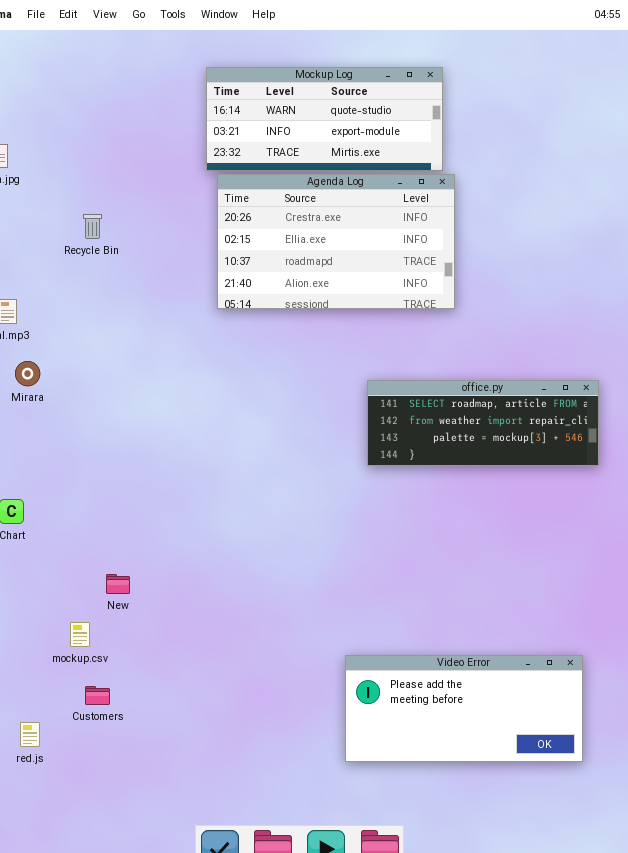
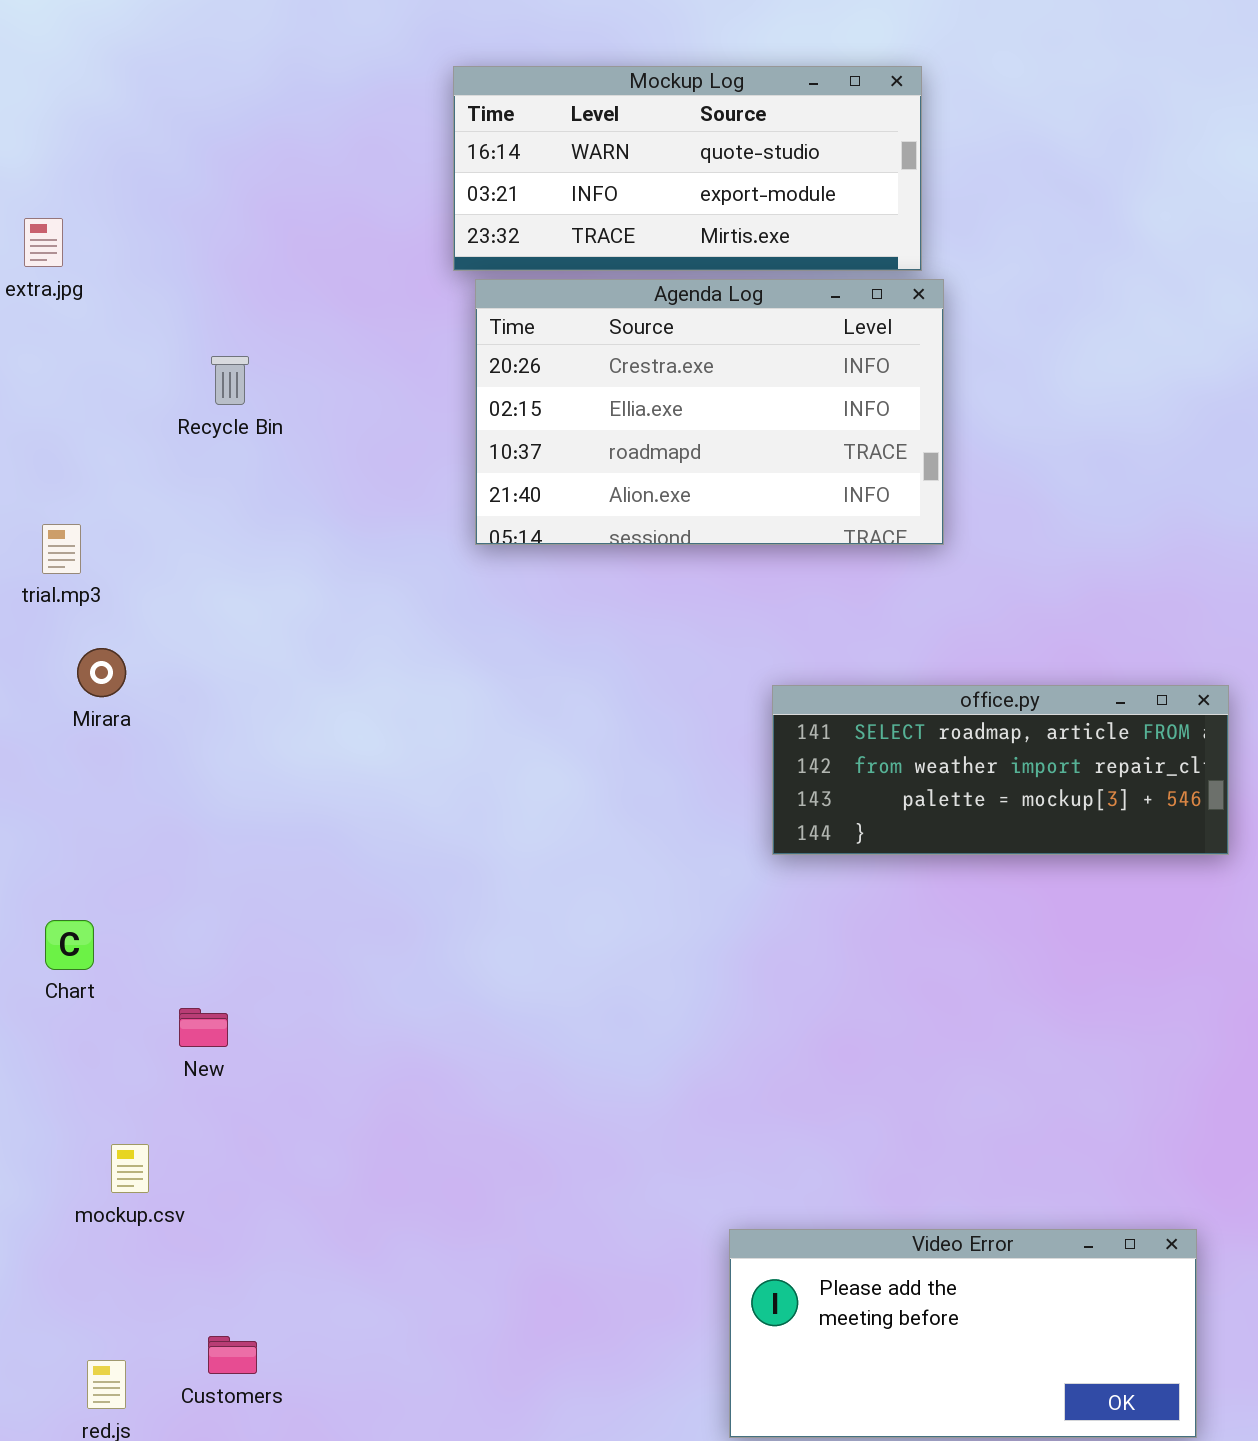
New: [106,574,130,594] -> [179,1008,228,1047], moved
mockup.csv: [70,622,90,647] -> [111,1144,149,1193], moved
Customers: [85,686,110,705] -> [208,1336,257,1374], moved

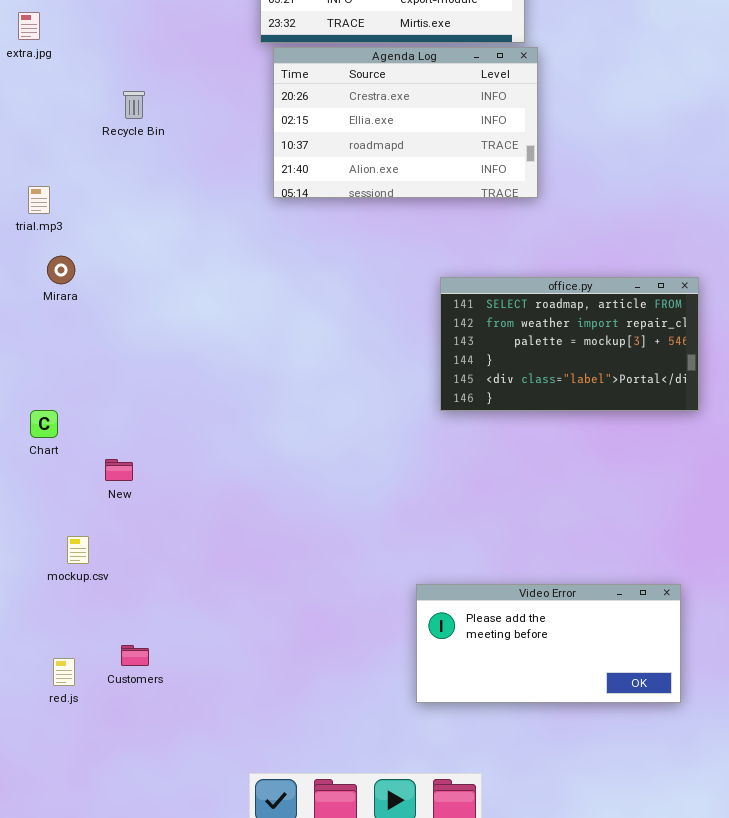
office.py: [772,685,1229,855] -> [440,277,699,411], resized

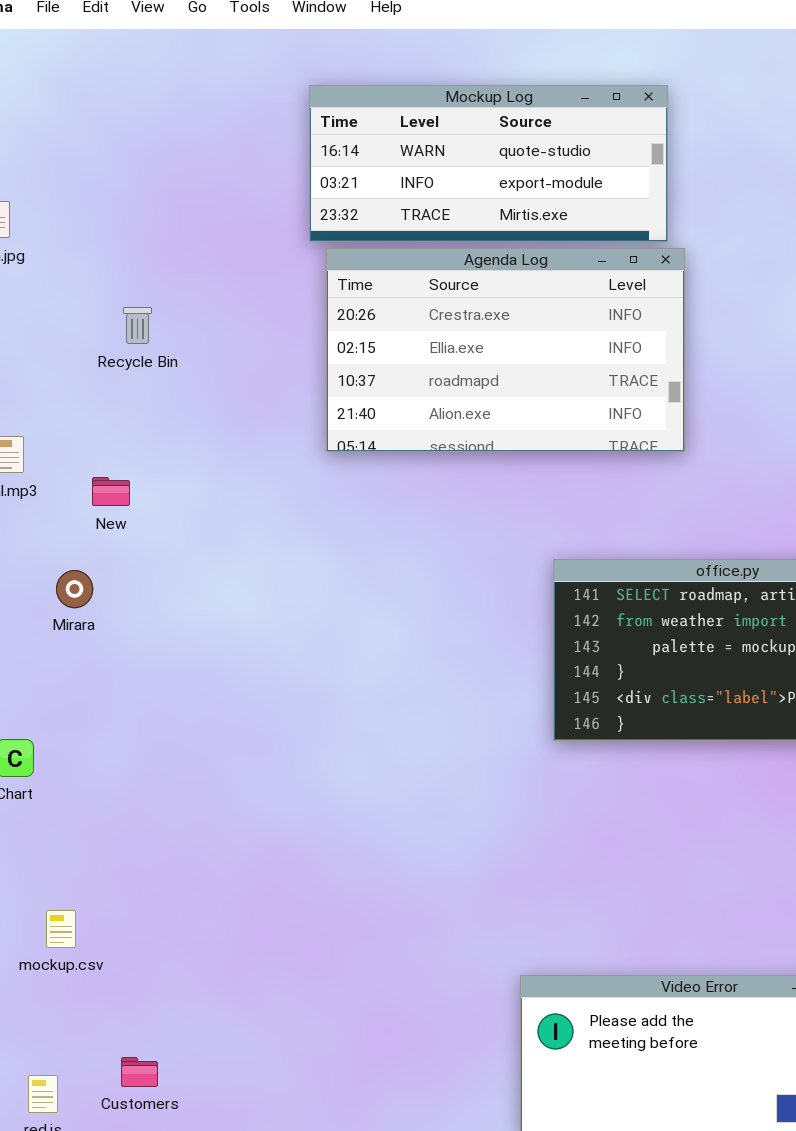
Mirara: [47,256,75,284] -> [56,570,93,608], moved
New: [105,459,133,481] -> [92,477,130,506], moved

